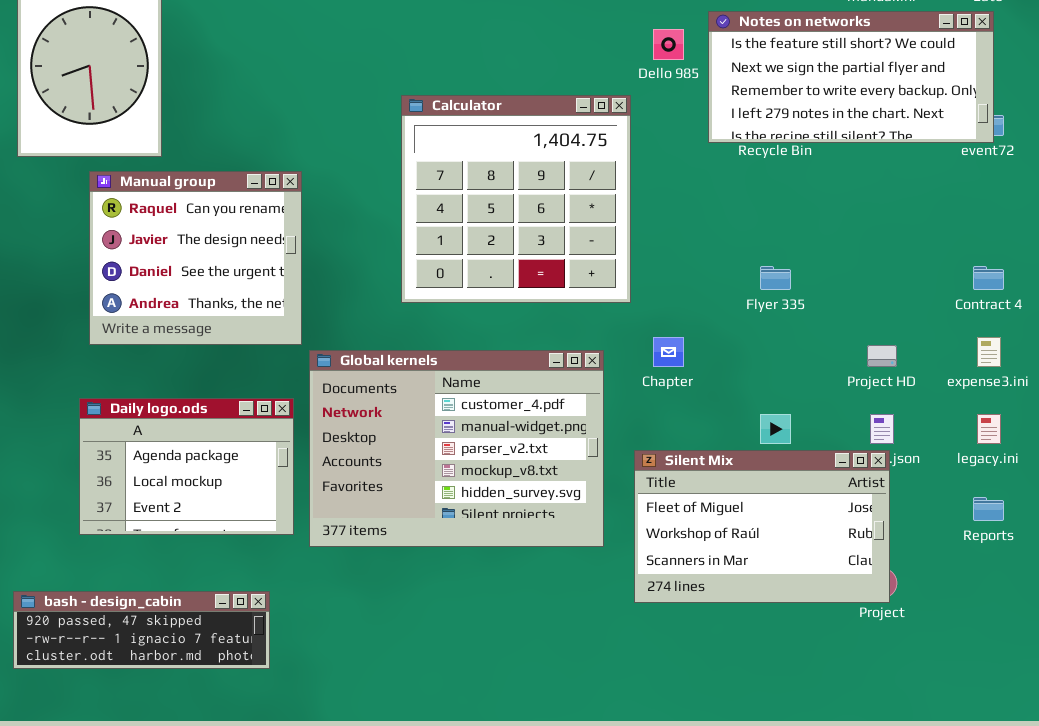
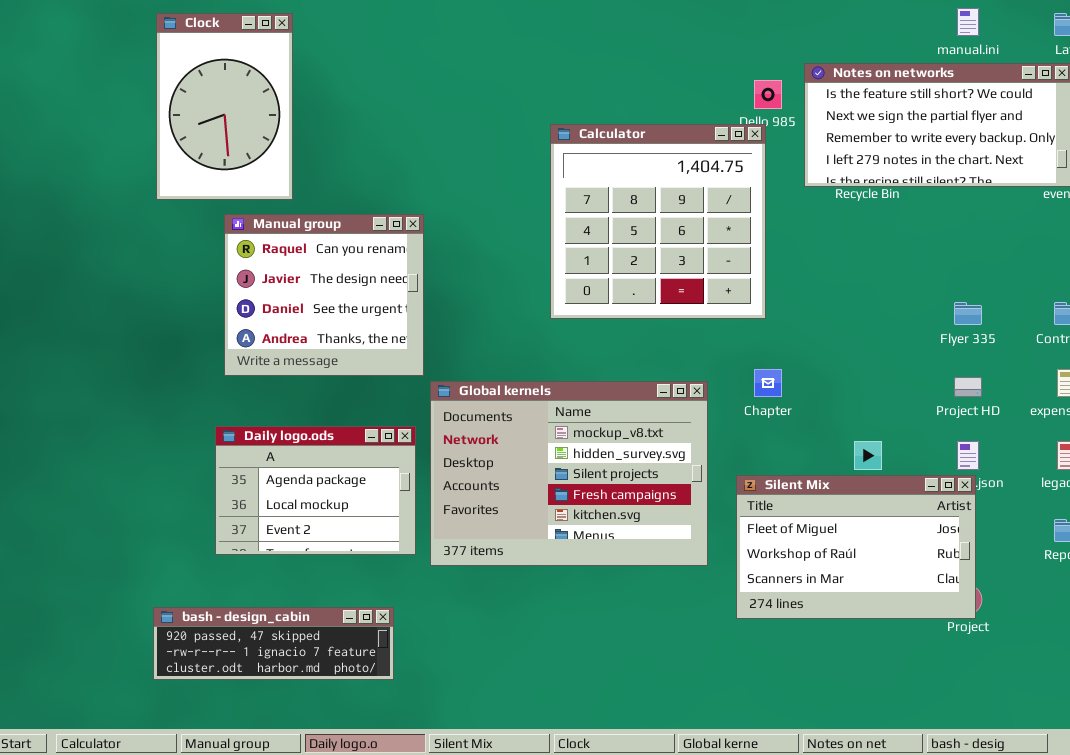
Calculator: [401,95,631,303] -> [550,124,766,319], moved
Flyer 335: [760,266,791,290] -> [954,302,982,325], moved
Global kernels: [309,350,604,547] -> [430,381,708,566], scrolled down 3 rows

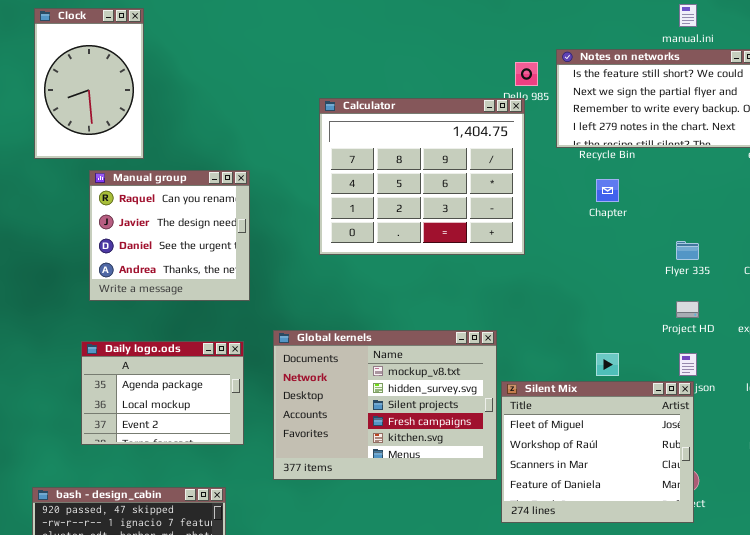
Calculator: [550,124,766,319] -> [319,98,525,255], resized
Chapter: [754,369,782,397] -> [596,179,619,202], moved
Global kernels: [430,381,708,566] -> [273,330,497,480], moved
Silent Mix: [736,475,976,619] -> [501,381,694,523], resized

